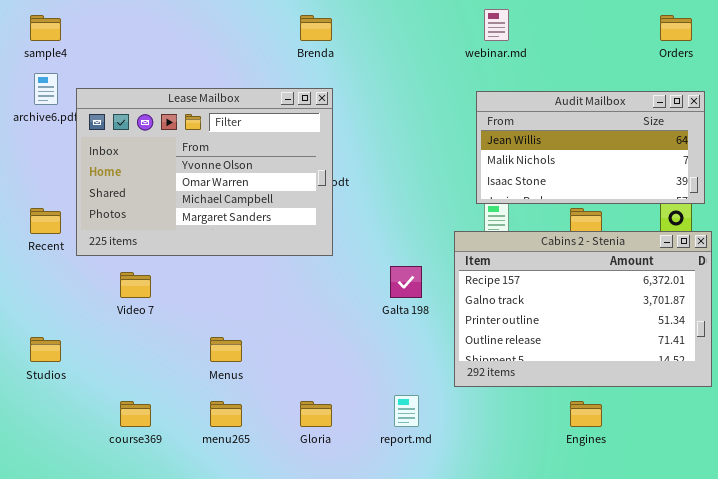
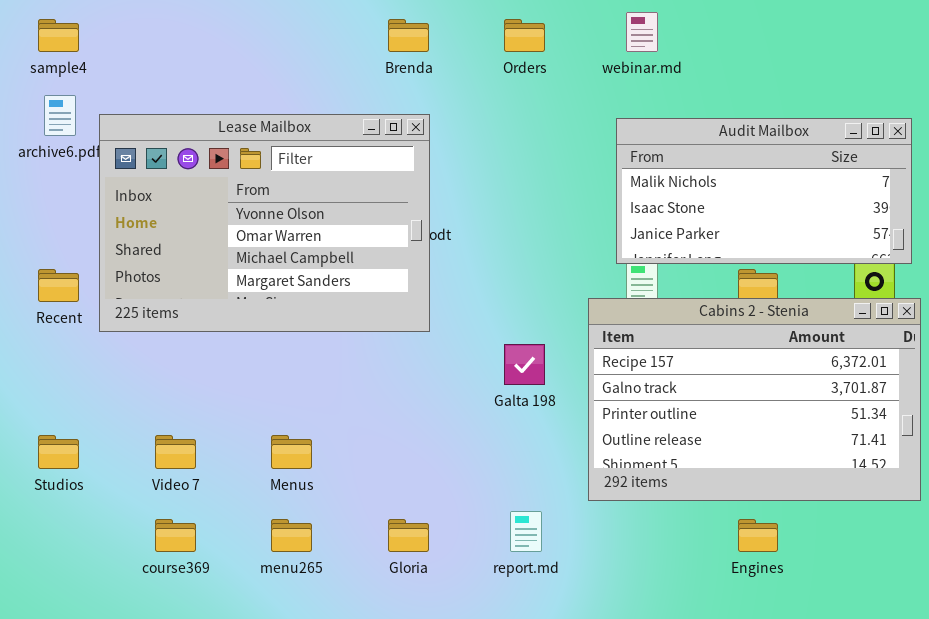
Orders: [660,15,692,41] -> [504,19,545,52], moved
Audit Mailbox: [476,91,705,204] -> [616,118,912,264], scrolled down 1 row
Video 7: [120,272,151,298] -> [155,435,196,469], moved

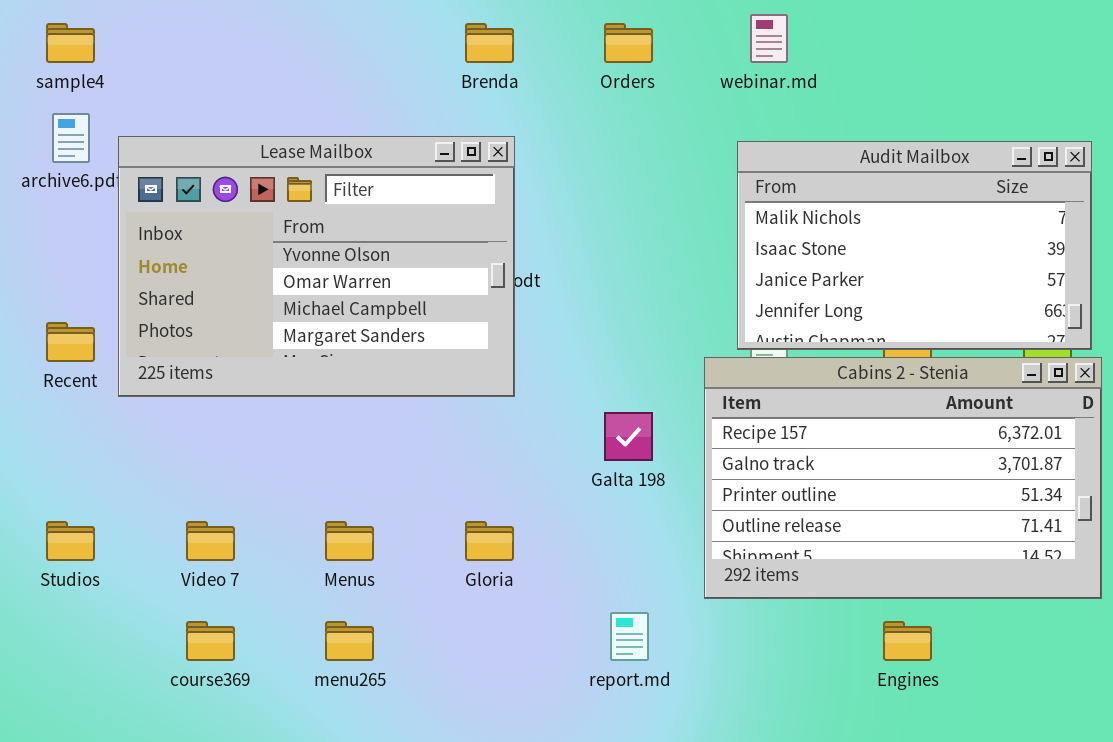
Audit Mailbox: [616,118,912,264] -> [737,141,1092,350], resized
Gloria: [388,519,429,552] -> [465,521,514,561], moved

